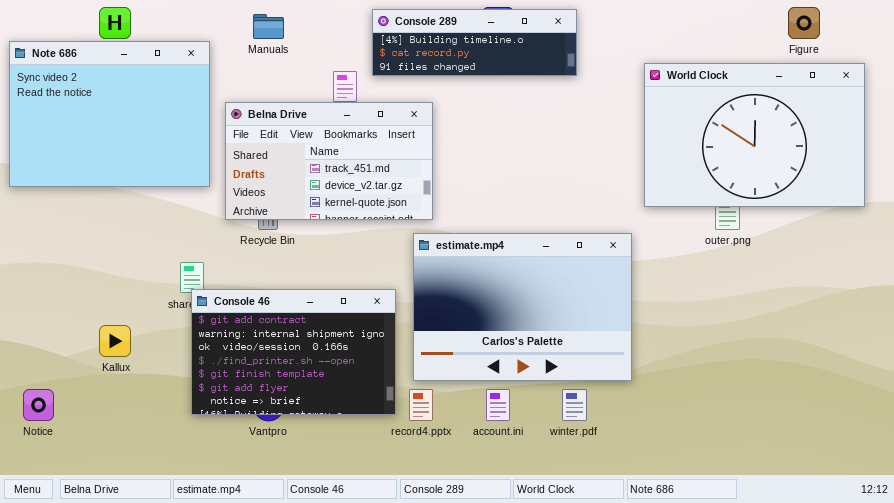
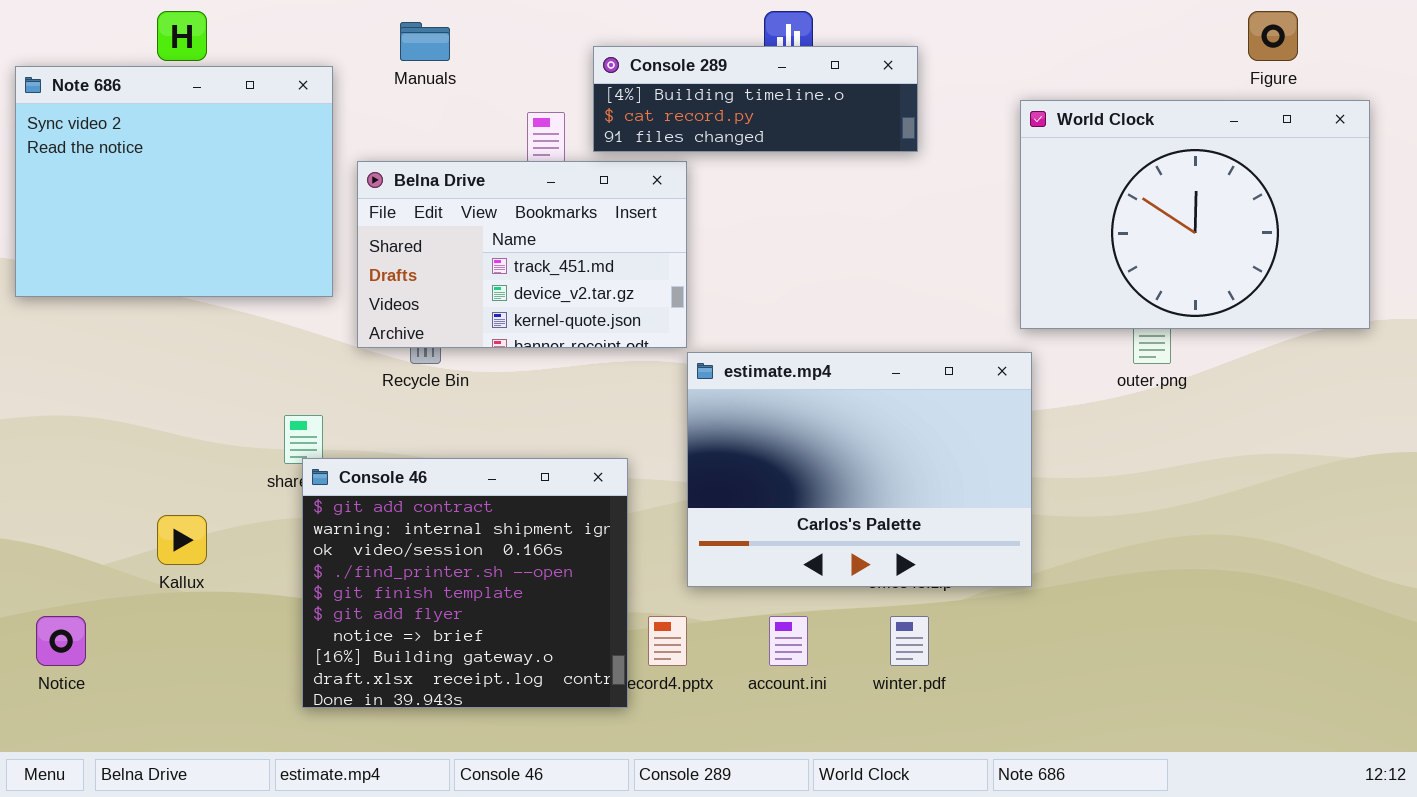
Console 289: [372,9,577,76] -> [593,46,918,152], moved
estimate.mp4: [413,233,632,381] -> [687,352,1032,587], moved
Console 46: [191,289,396,415] -> [302,458,628,708], resized

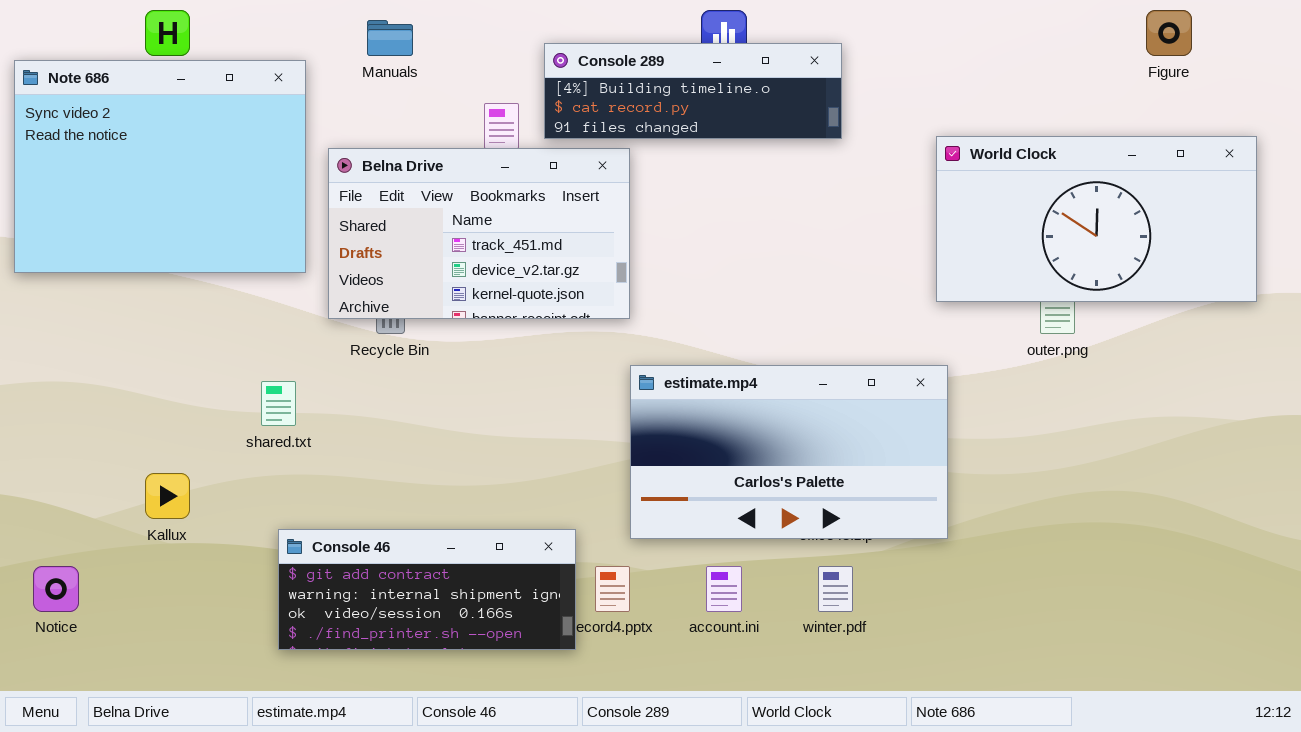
World Clock: [1020,100,1370,329] -> [936,136,1257,302], resized
estimate.mp4: [687,352,1032,587] -> [630,365,948,539], resized
Console 46: [302,458,628,708] -> [278,529,576,650], resized

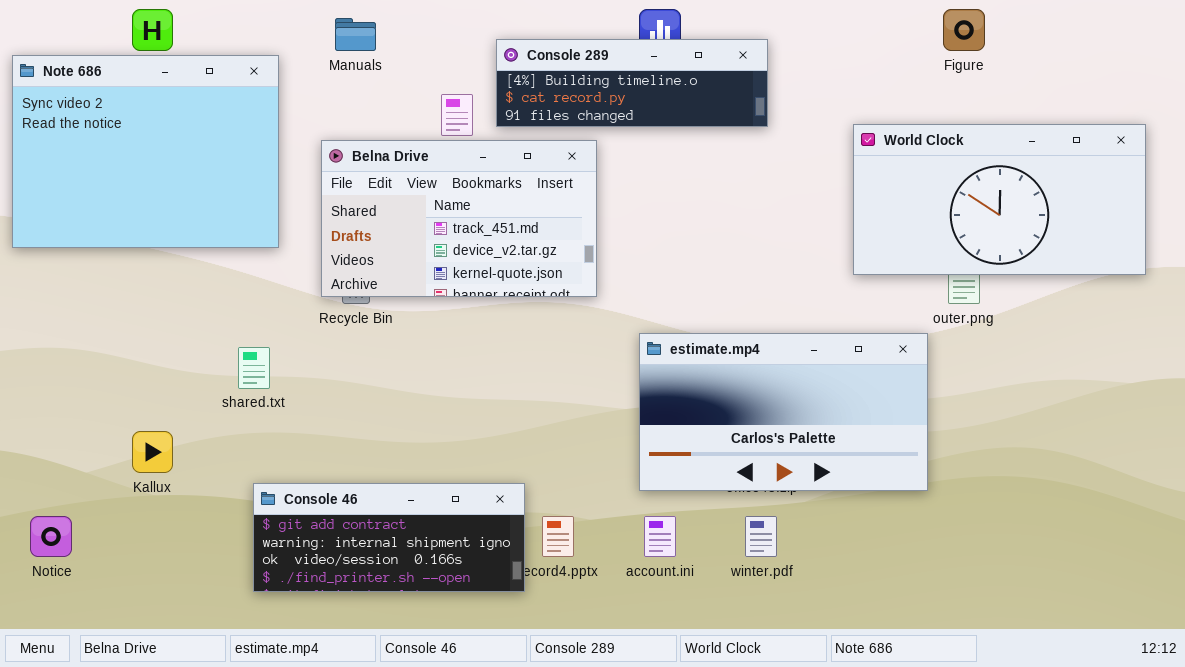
Figure: [1146,10,1192,56] -> [943,9,985,51], moved
Belna Drive: [328,148,630,319] -> [321,140,597,297], moved
estimate.mp4: [630,365,948,539] -> [639,333,928,491], moved

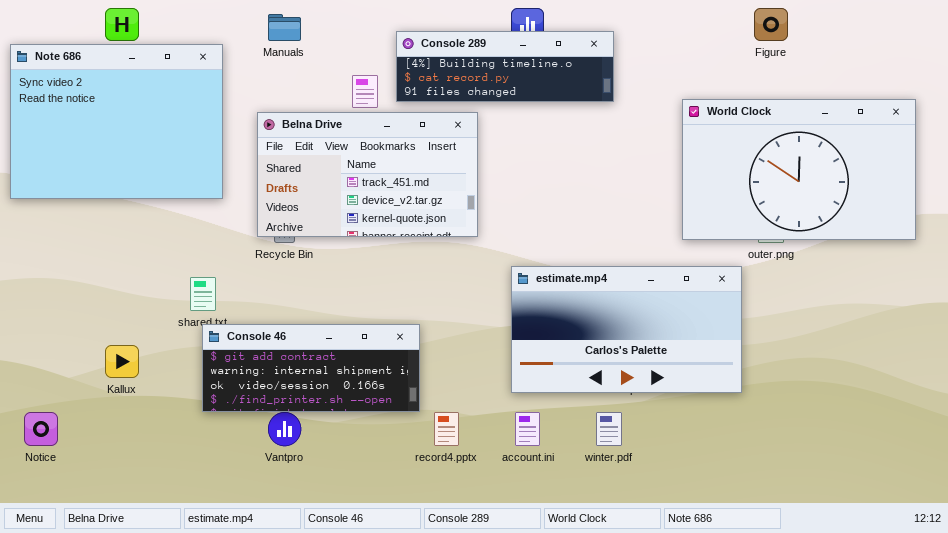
World Clock: [853,124,1146,275] -> [682,99,916,240], resized
Console 46: [253,483,525,592] -> [202,324,420,412], moved

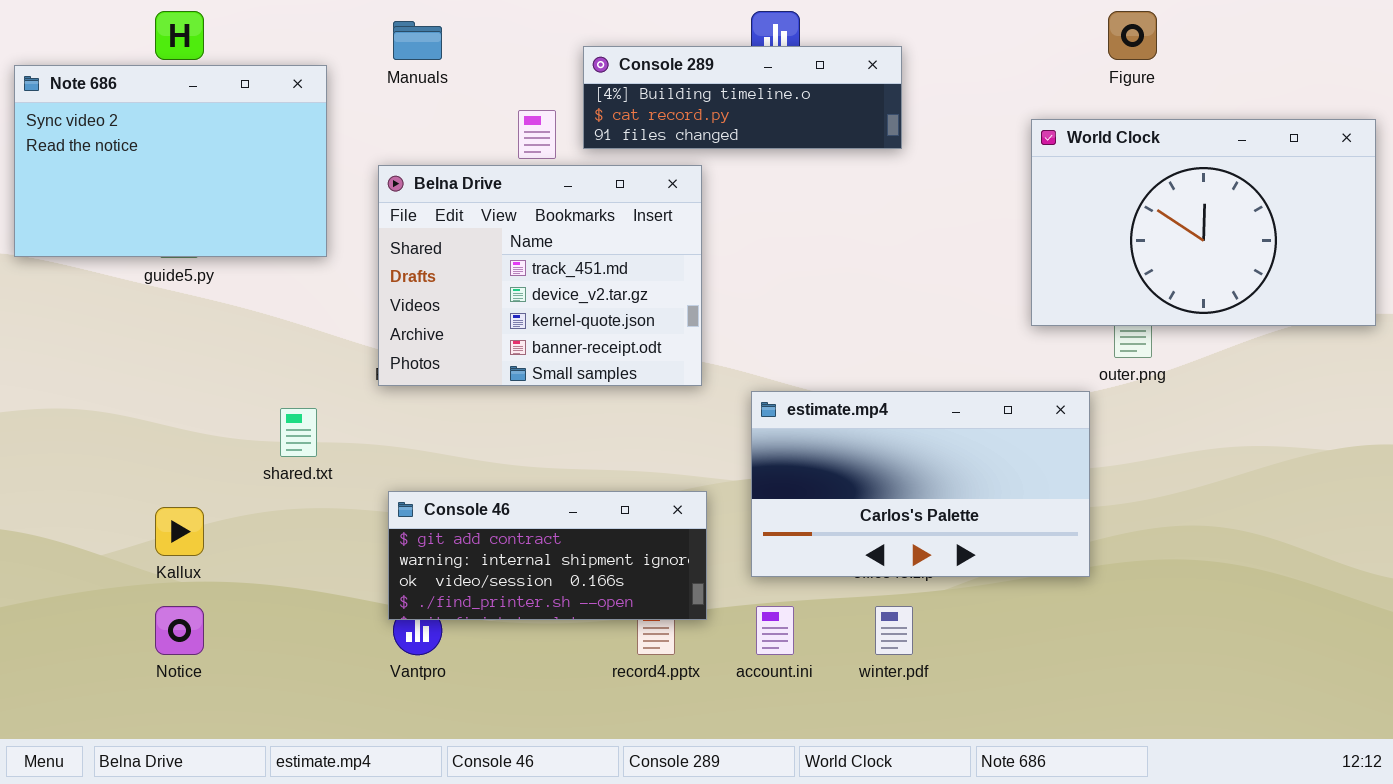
Note 686: [10,44,223,199] -> [14,65,327,257], resized
World Clock: [682,99,916,240] -> [1031,119,1376,326], moved
Belna Drive: [257,112,478,237] -> [378,165,702,386], resized
Console 46: [202,324,420,412] -> [388,491,707,620], moved
Notice: [24,412,58,446] -> [155,606,204,655], moved

